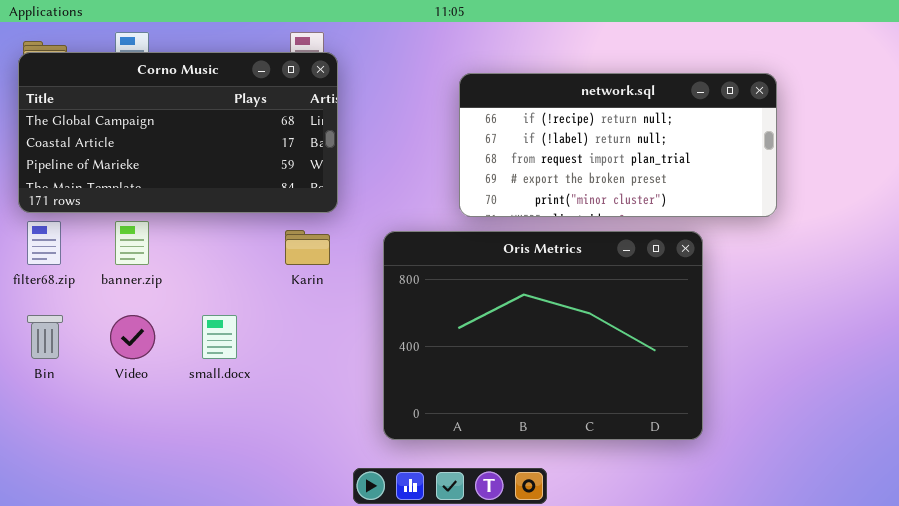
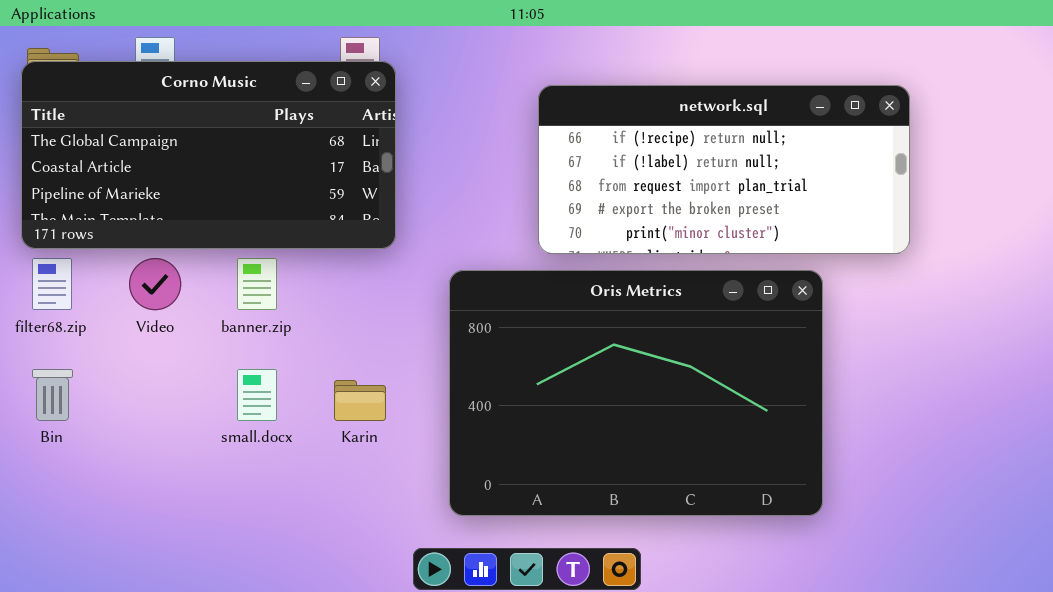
banner.zip: [115,221,149,265] -> [237,258,277,310], moved
Karin: [285,230,330,265] -> [334,380,386,421], moved
Video: [110,315,155,359] -> [129,258,181,310], moved

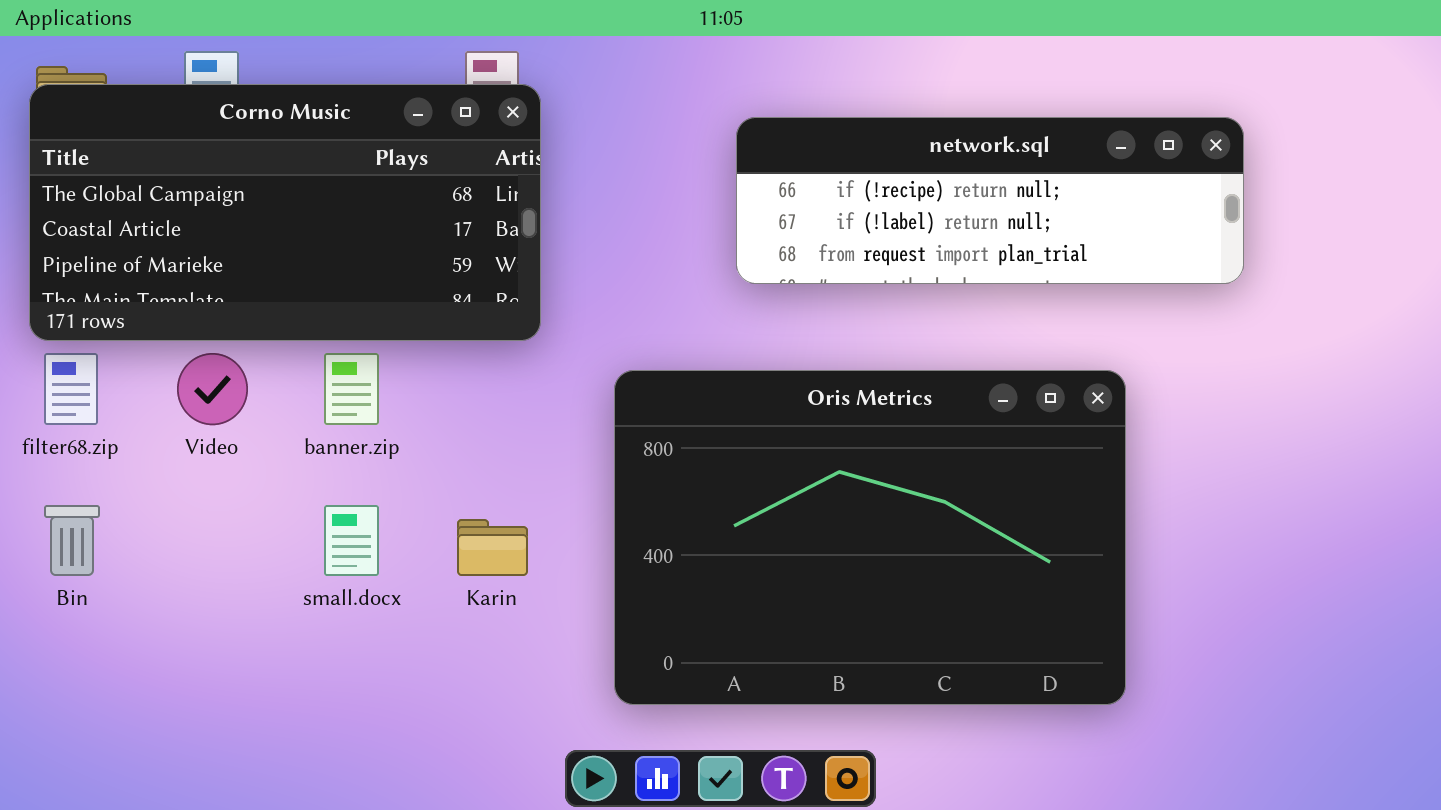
network.sql: [538,85,910,254] -> [736,117,1244,284], resized

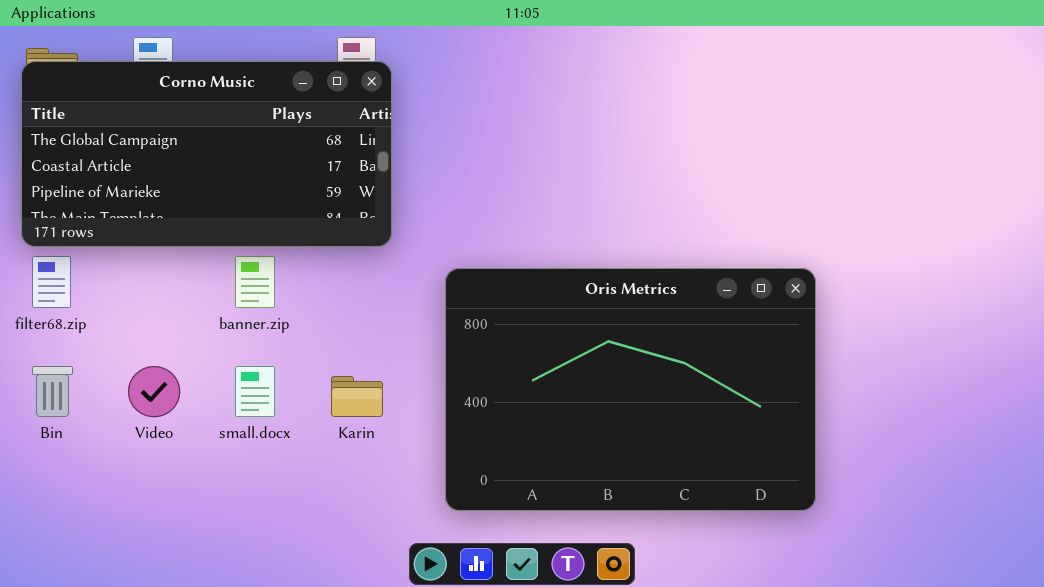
network.sql: [736,117,1244,284] -> none, closed
Video: [177,353,248,425] -> [128,366,180,417], moved

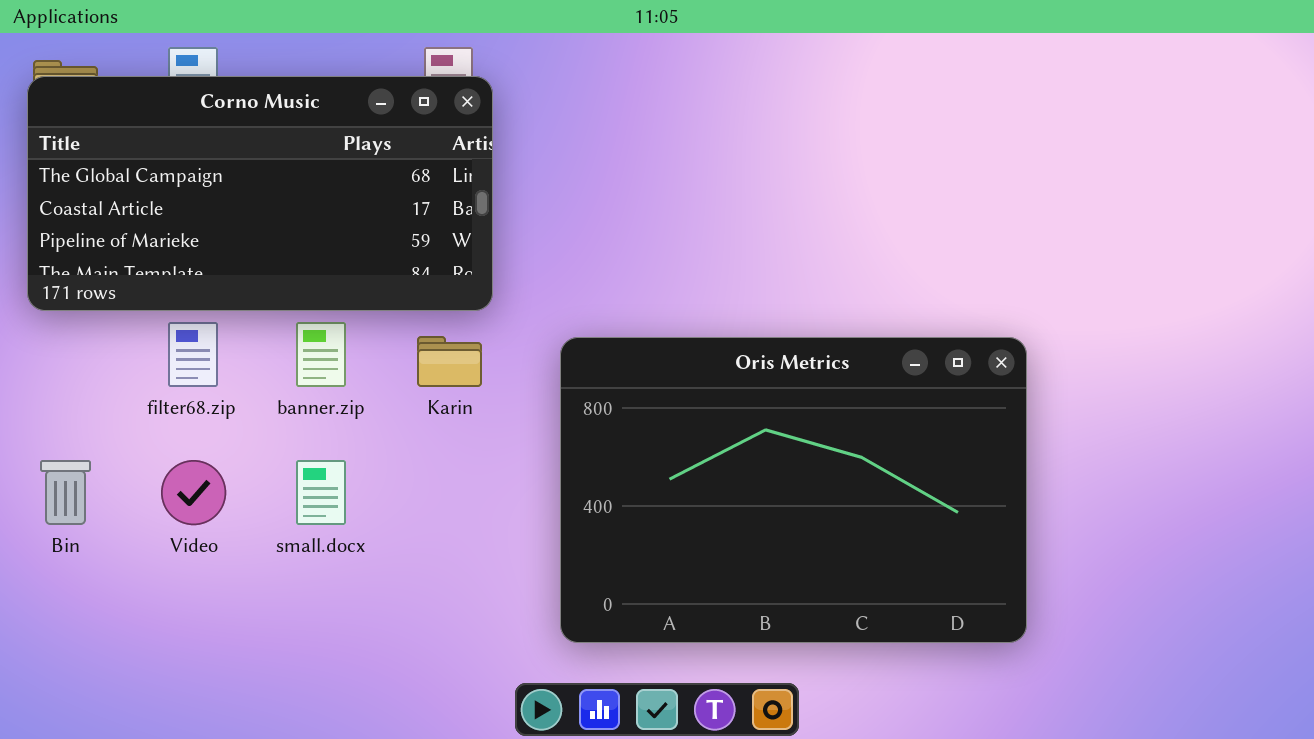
filter68.zip: [32,256,71,308] -> [168,322,218,387], moved
Karin: [331,376,383,417] -> [417,336,482,387], moved

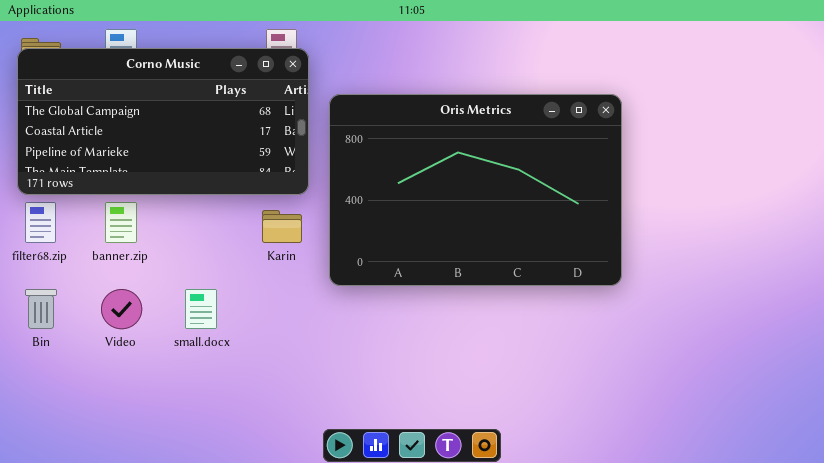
filter68.zip: [168,322,218,387] -> [25,202,56,243], moved
banner.zip: [296,322,346,387] -> [105,202,137,243], moved
Oris Metrics: [560,337,1027,643] -> [329,94,622,286], moved

